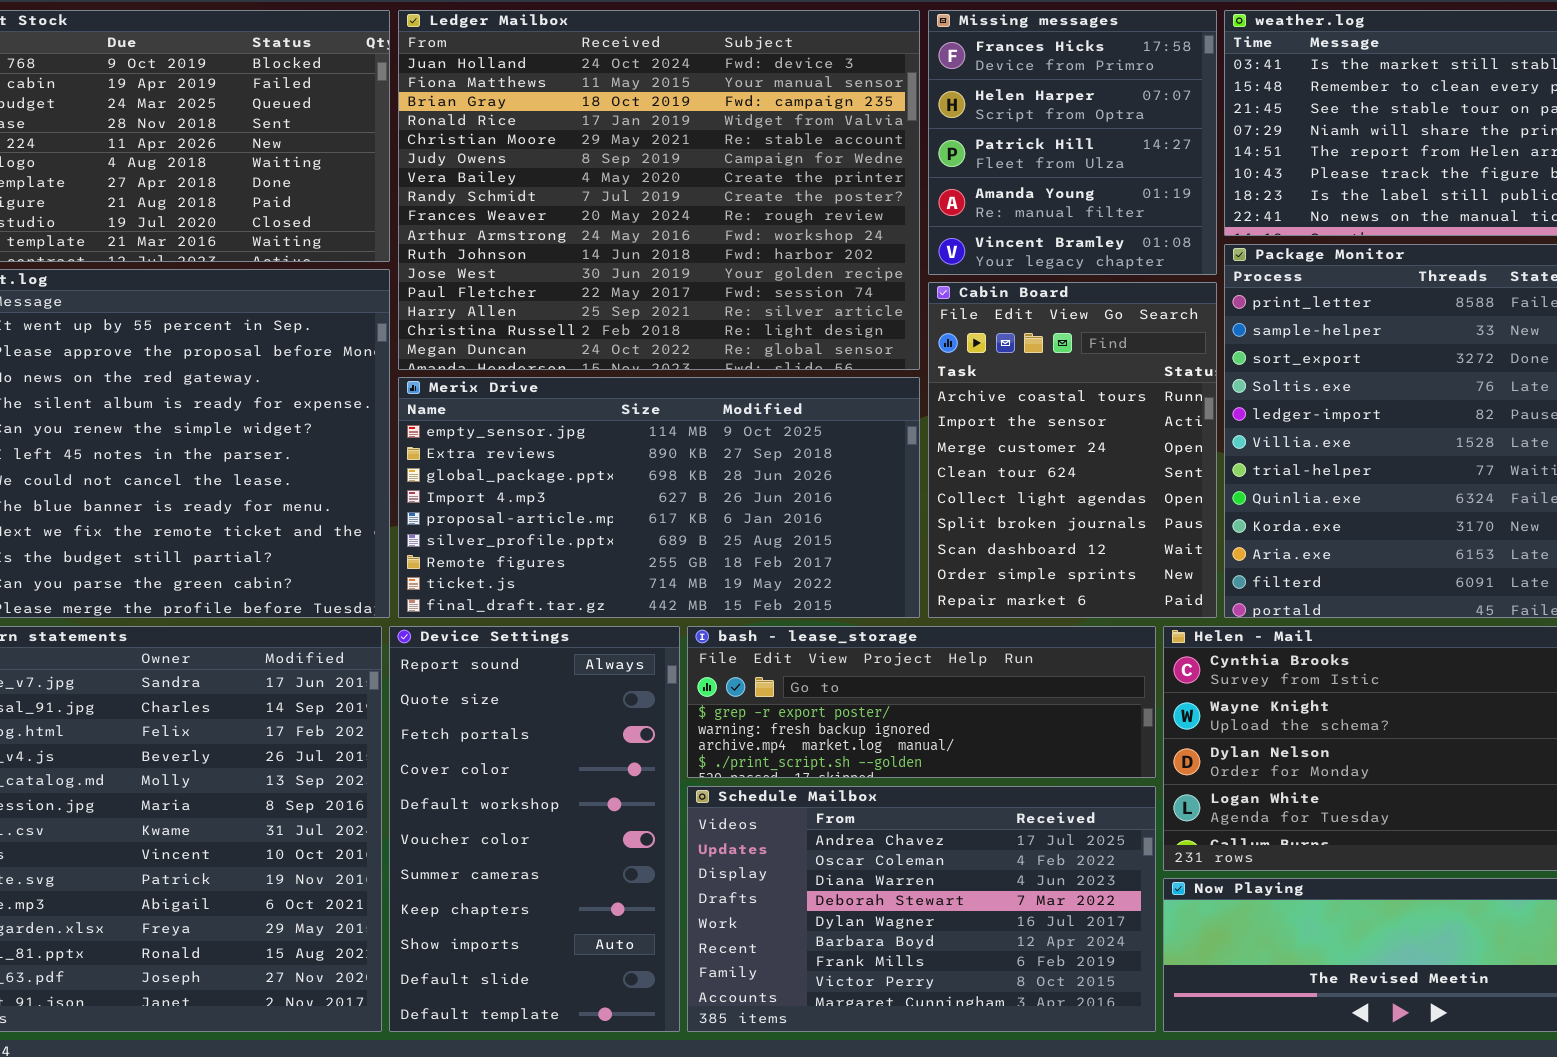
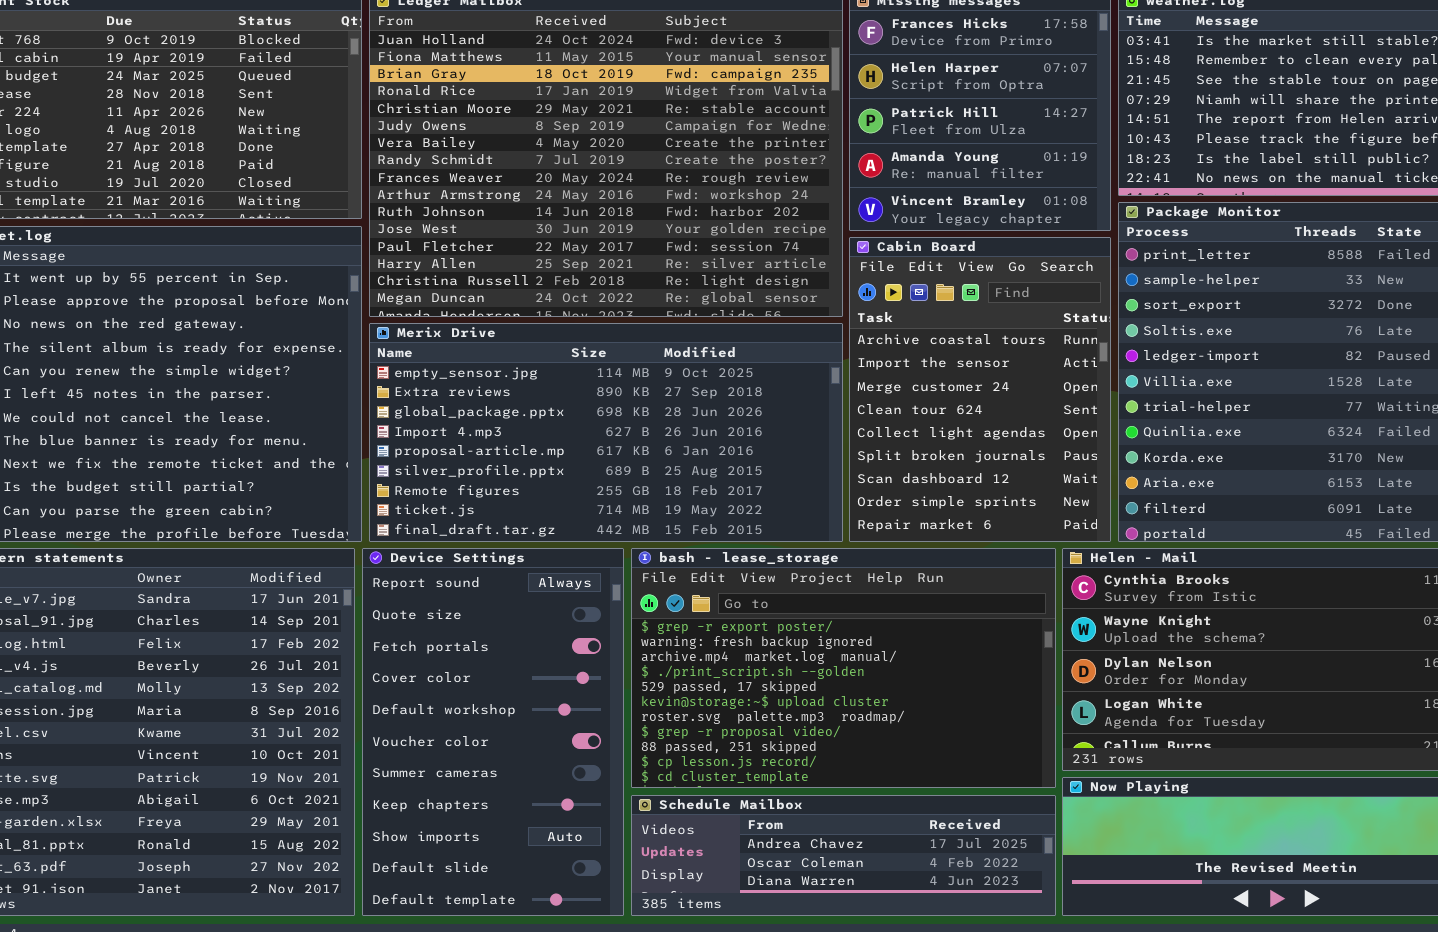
bash - lease_storage: [687,626,1156,778] -> [631,548,1056,788], resized
Schedule Mailbox: [687,786,1156,1032] -> [631,795,1056,916], resized

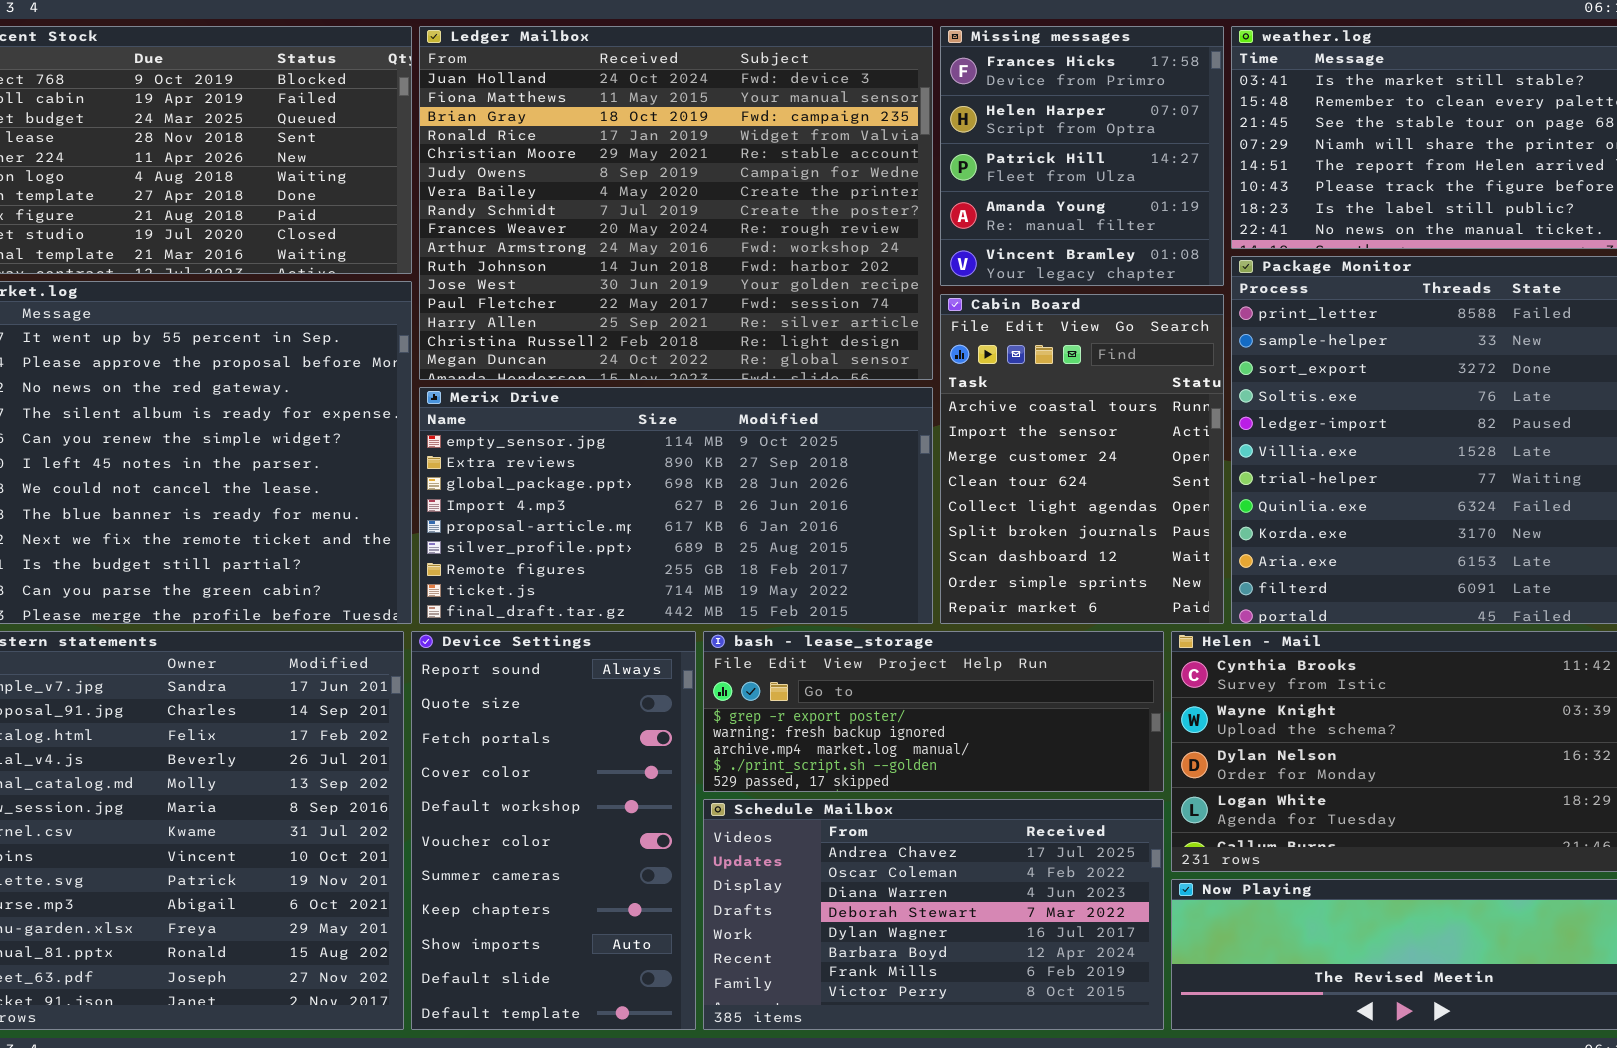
bash - lease_storage: [631,548,1056,788] -> [703,631,1164,792], resized
Schedule Mailbox: [631,795,1056,916] -> [703,799,1164,1030], resized

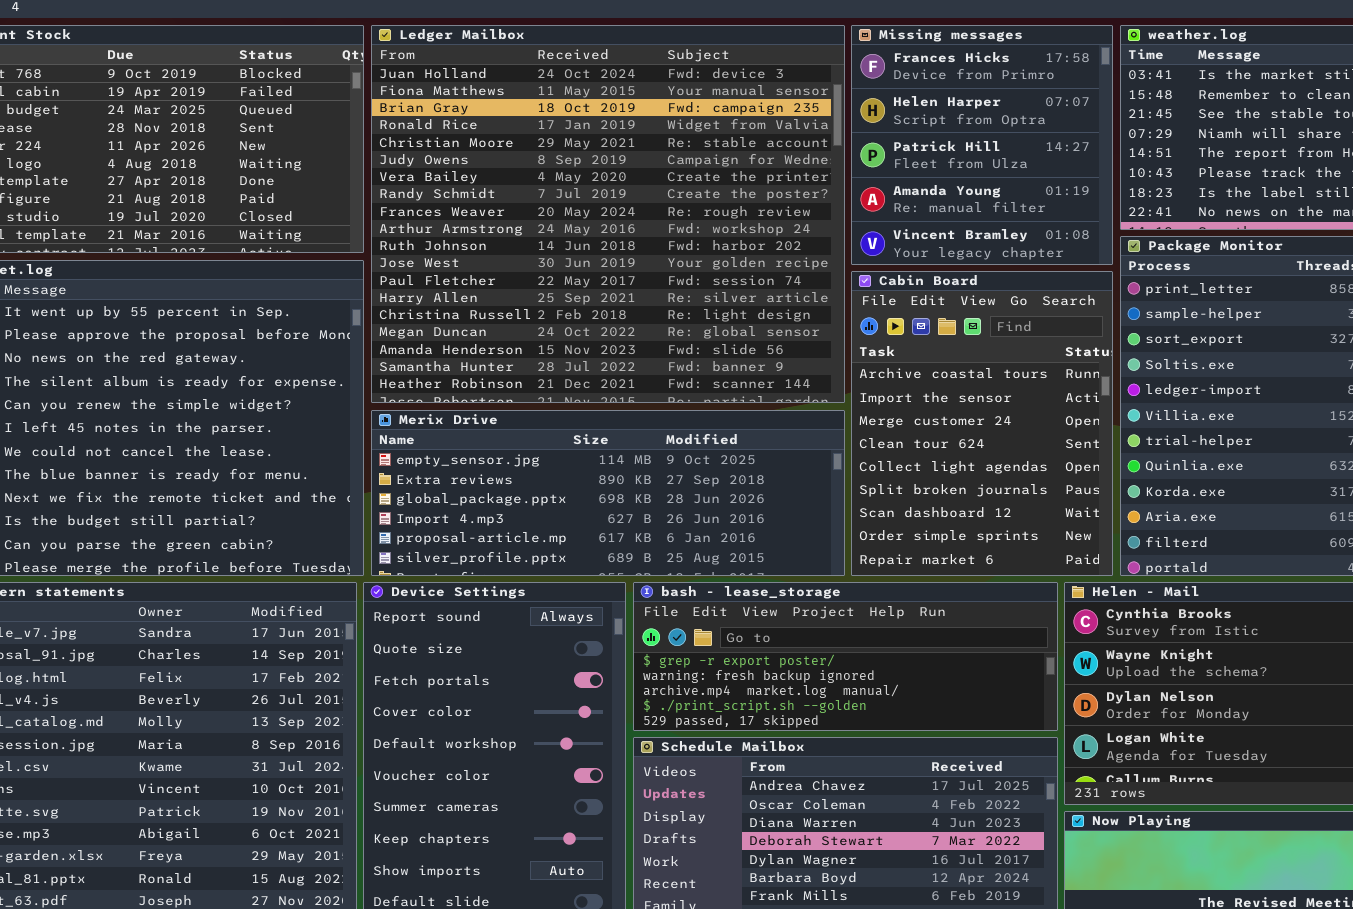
Ledger Mailbox: [419,26,933,380] -> [371,25,845,403], resized
Merix Drive: [419,387,933,624] -> [371,410,845,576], resized

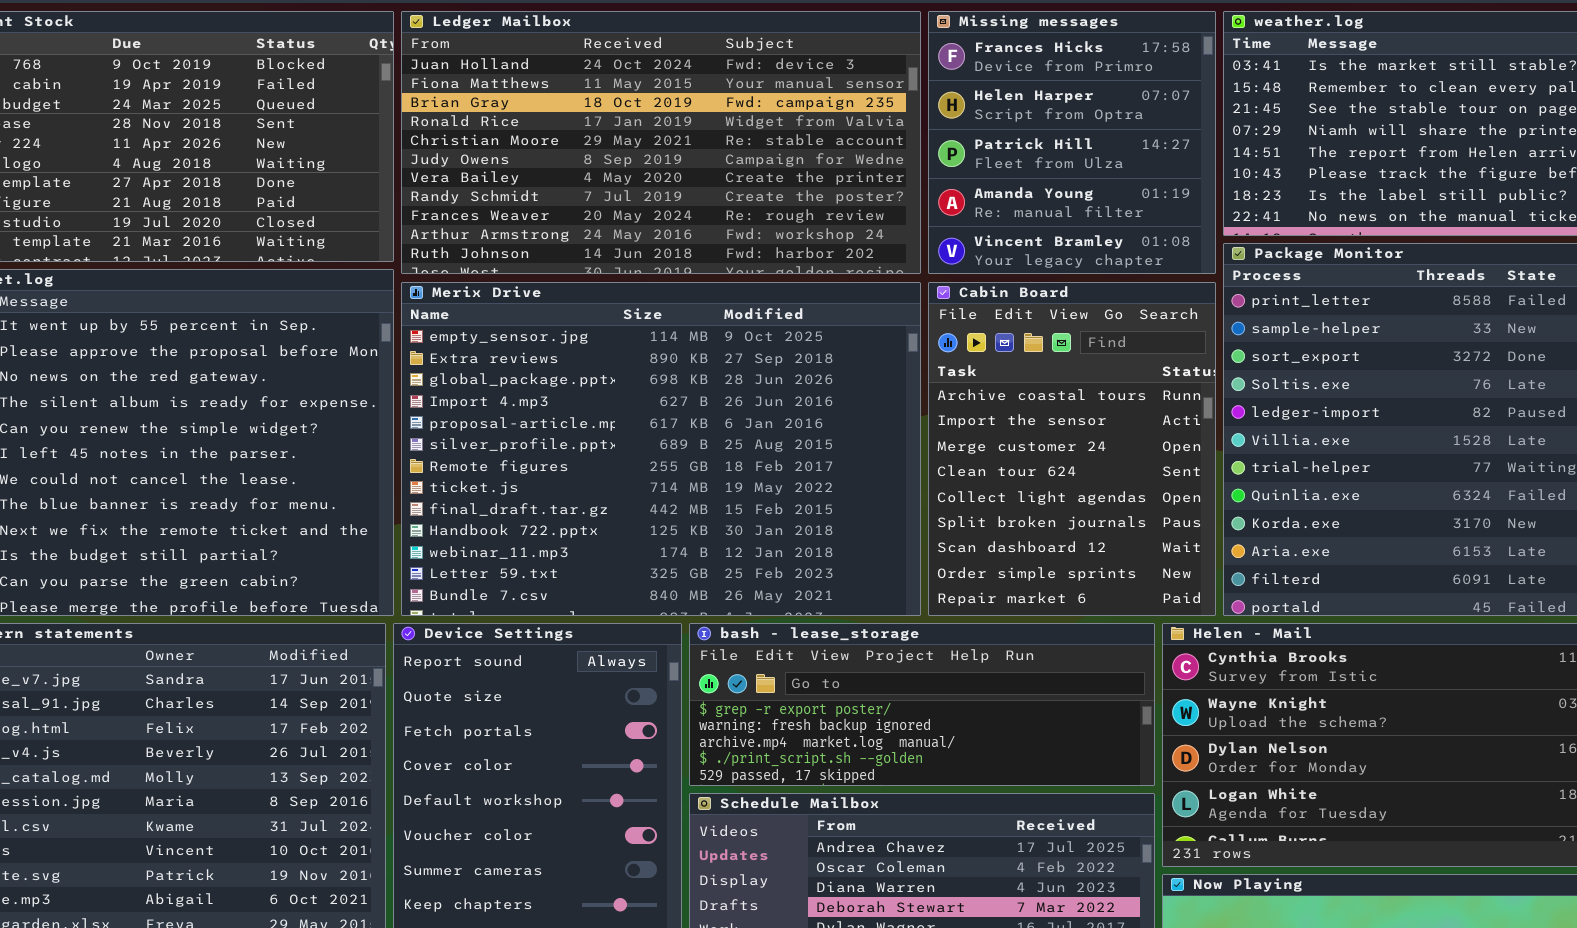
Ledger Mailbox: [371,25,845,403] -> [401,11,921,274], resized
Merix Drive: [371,410,845,576] -> [401,282,921,616], resized

